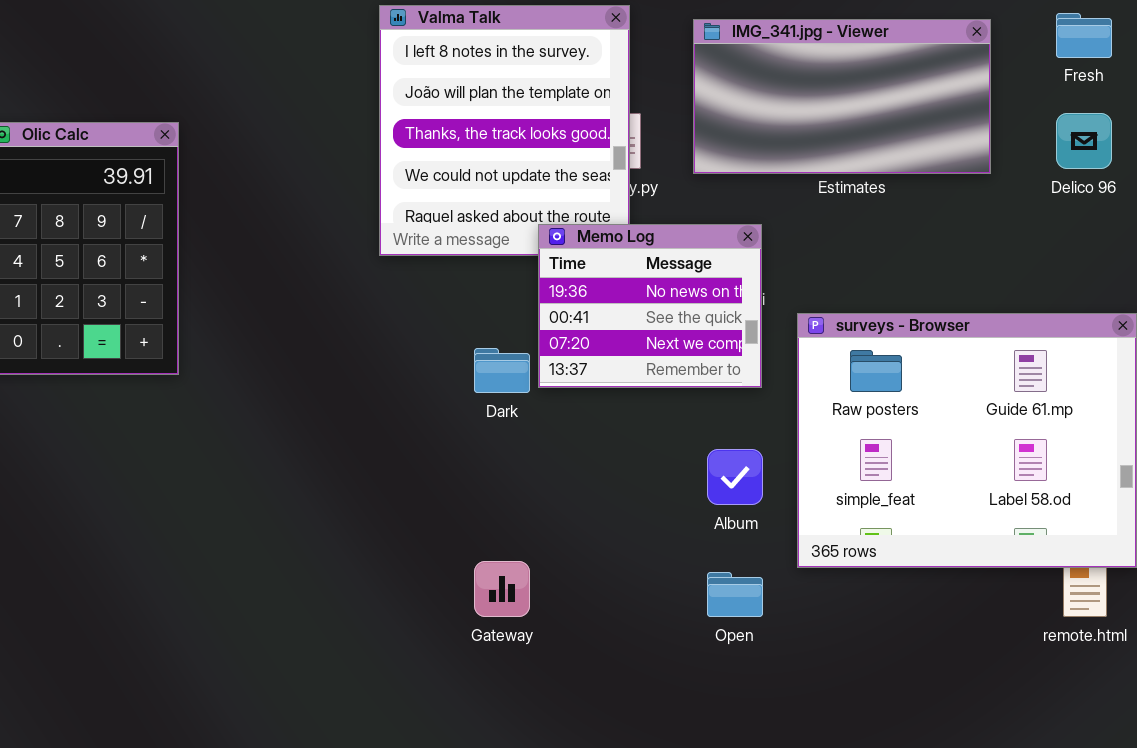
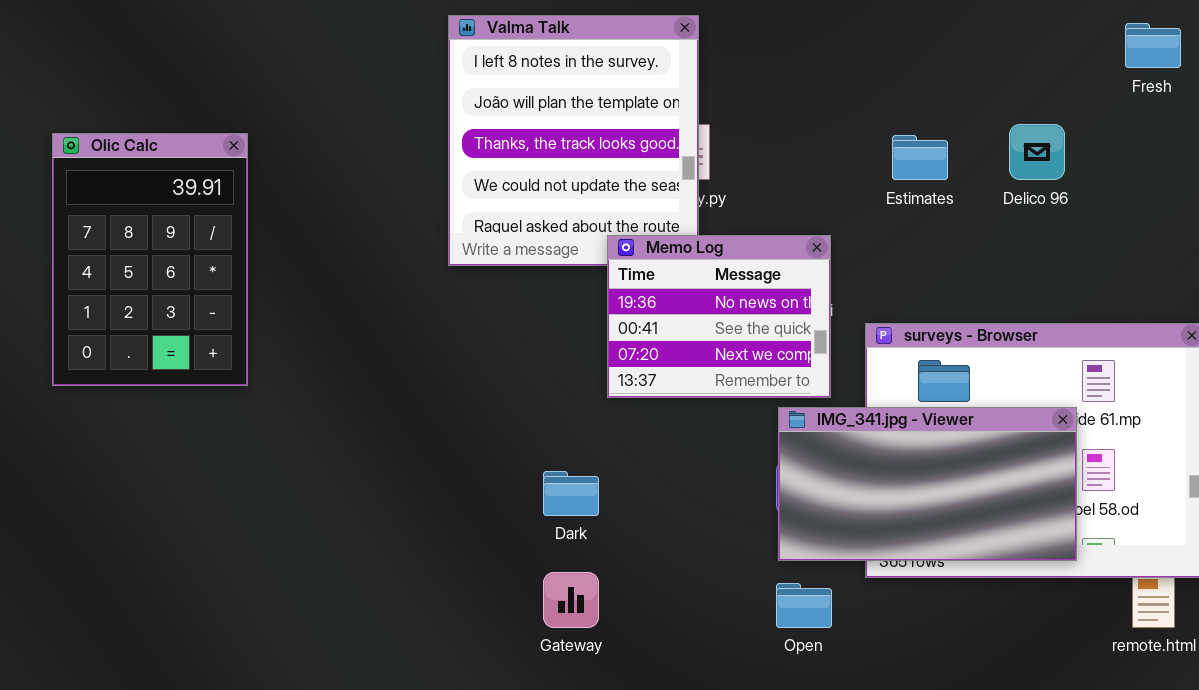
IMG_341.jpg - Viewer: [693,19,991,174] -> [778,407,1077,561], moved
Delico 96: [1056,113,1112,169] -> [1009,124,1065,180], moved
Dark: [474,348,530,393] -> [543,471,599,516], moved

